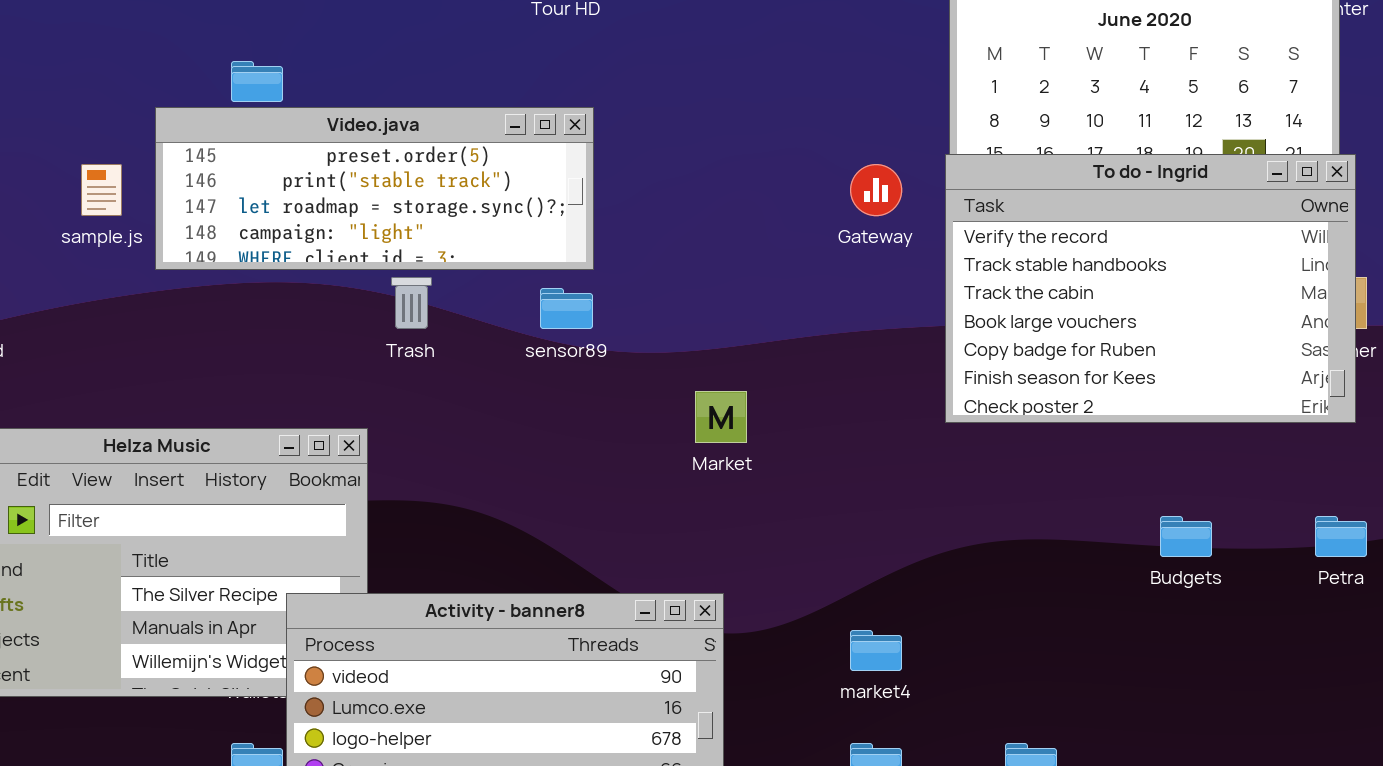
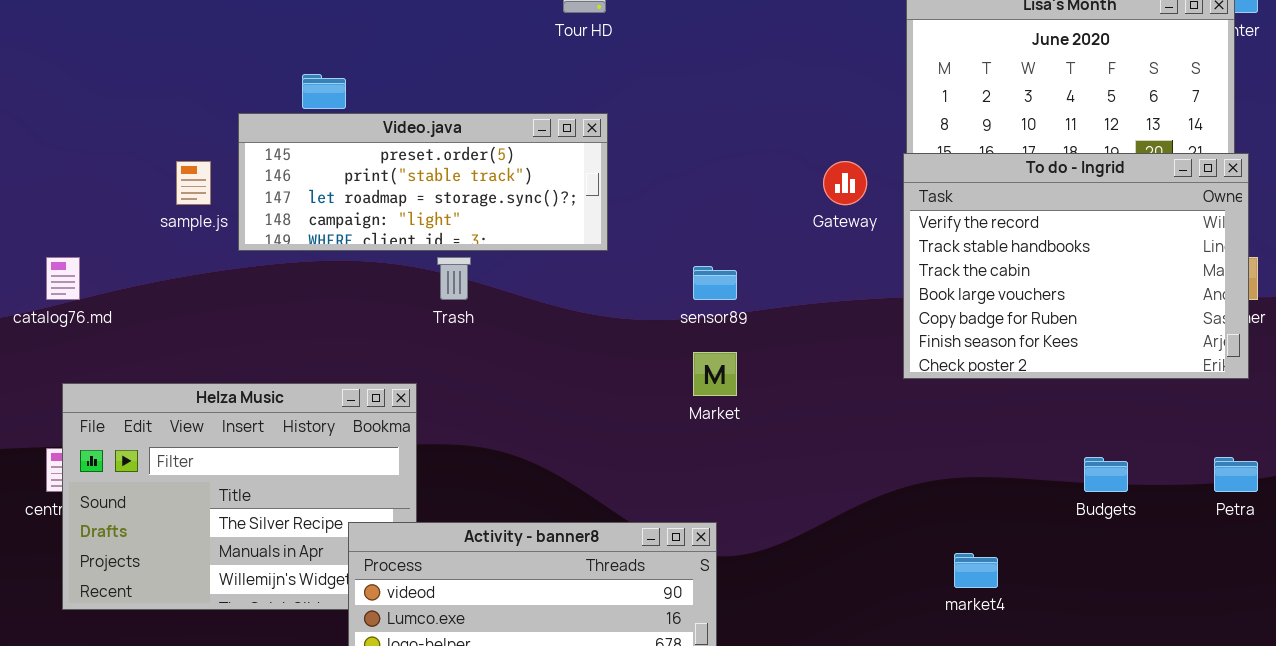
sensor89: [540,288,593,329] -> [693,266,737,300], moved
market4: [850,630,902,671] -> [954,553,998,588], moved

